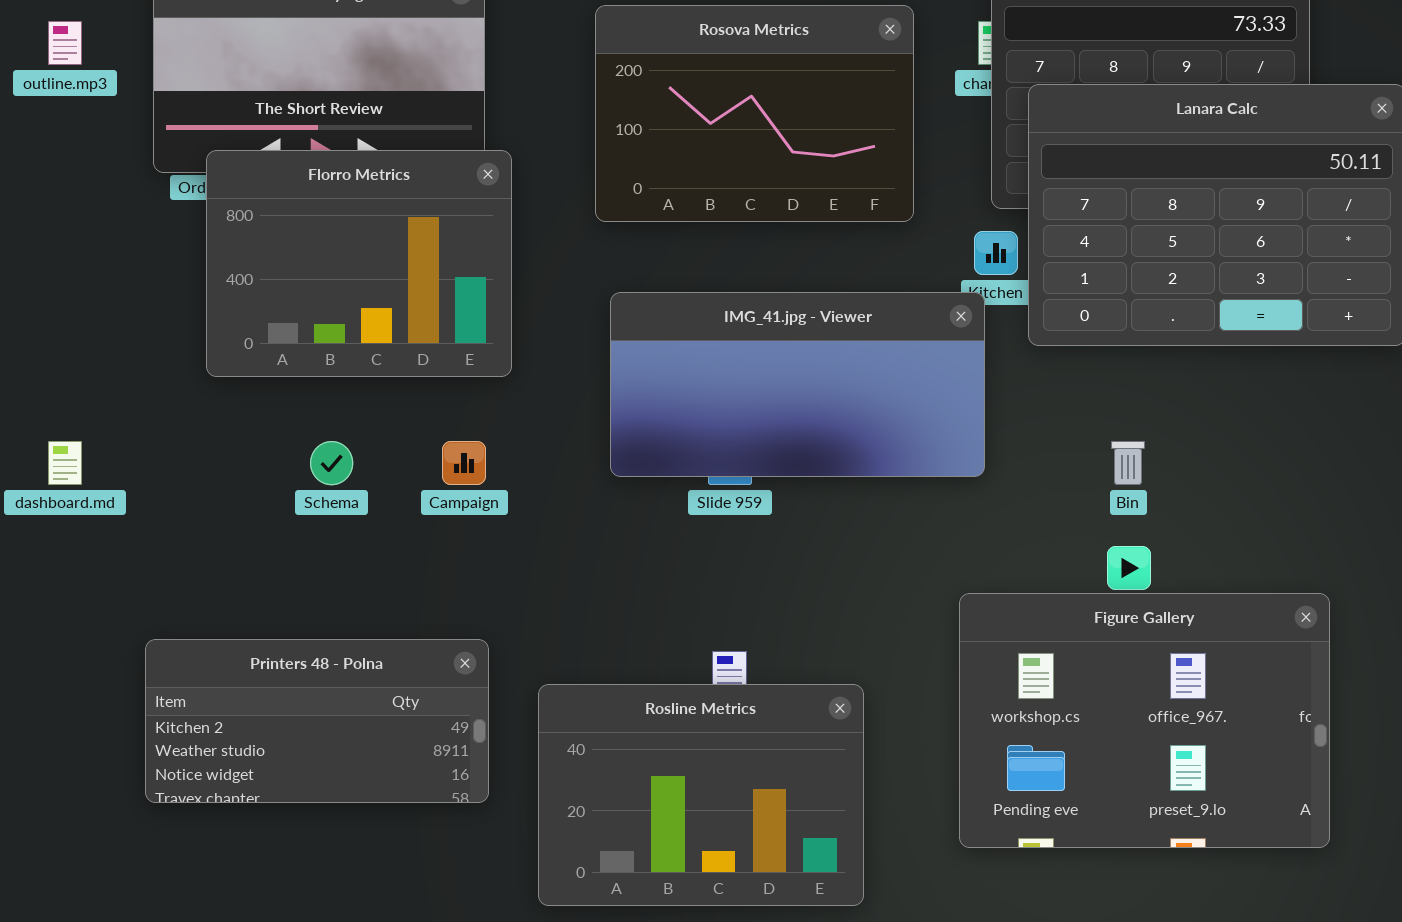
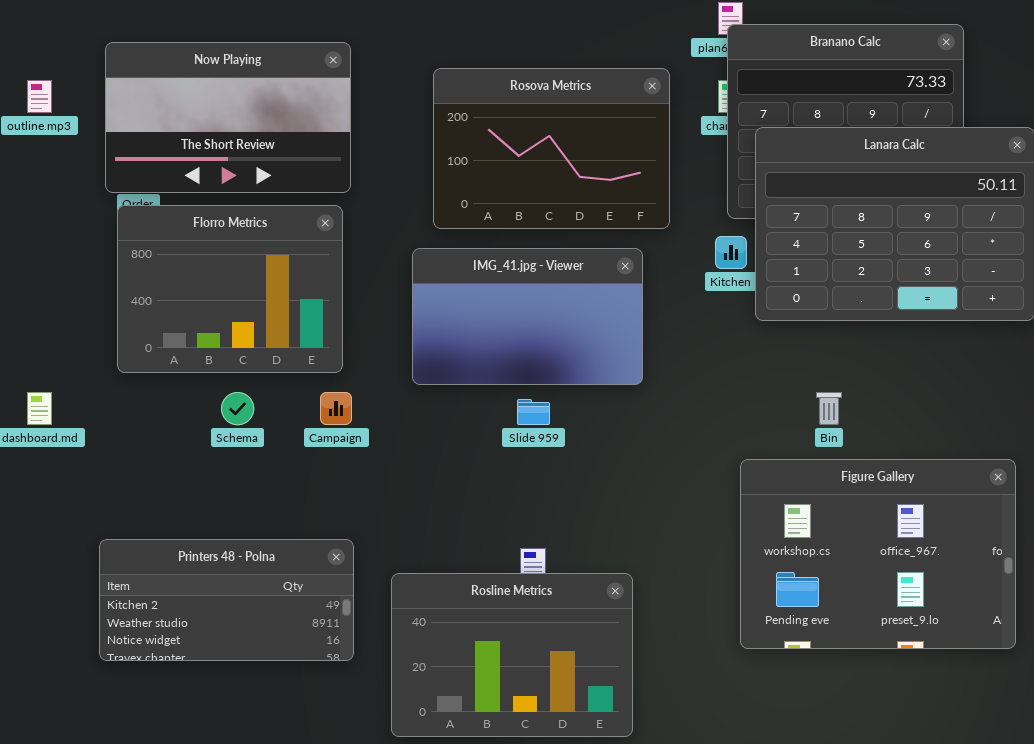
Florro Metrics: [206,150,512,377] -> [117,205,343,373], moved
IMG_41.jpg - Viewer: [610,292,985,477] -> [412,248,643,385], moved, resized
Figure Gallery: [959,593,1330,848] -> [740,459,1016,649], moved

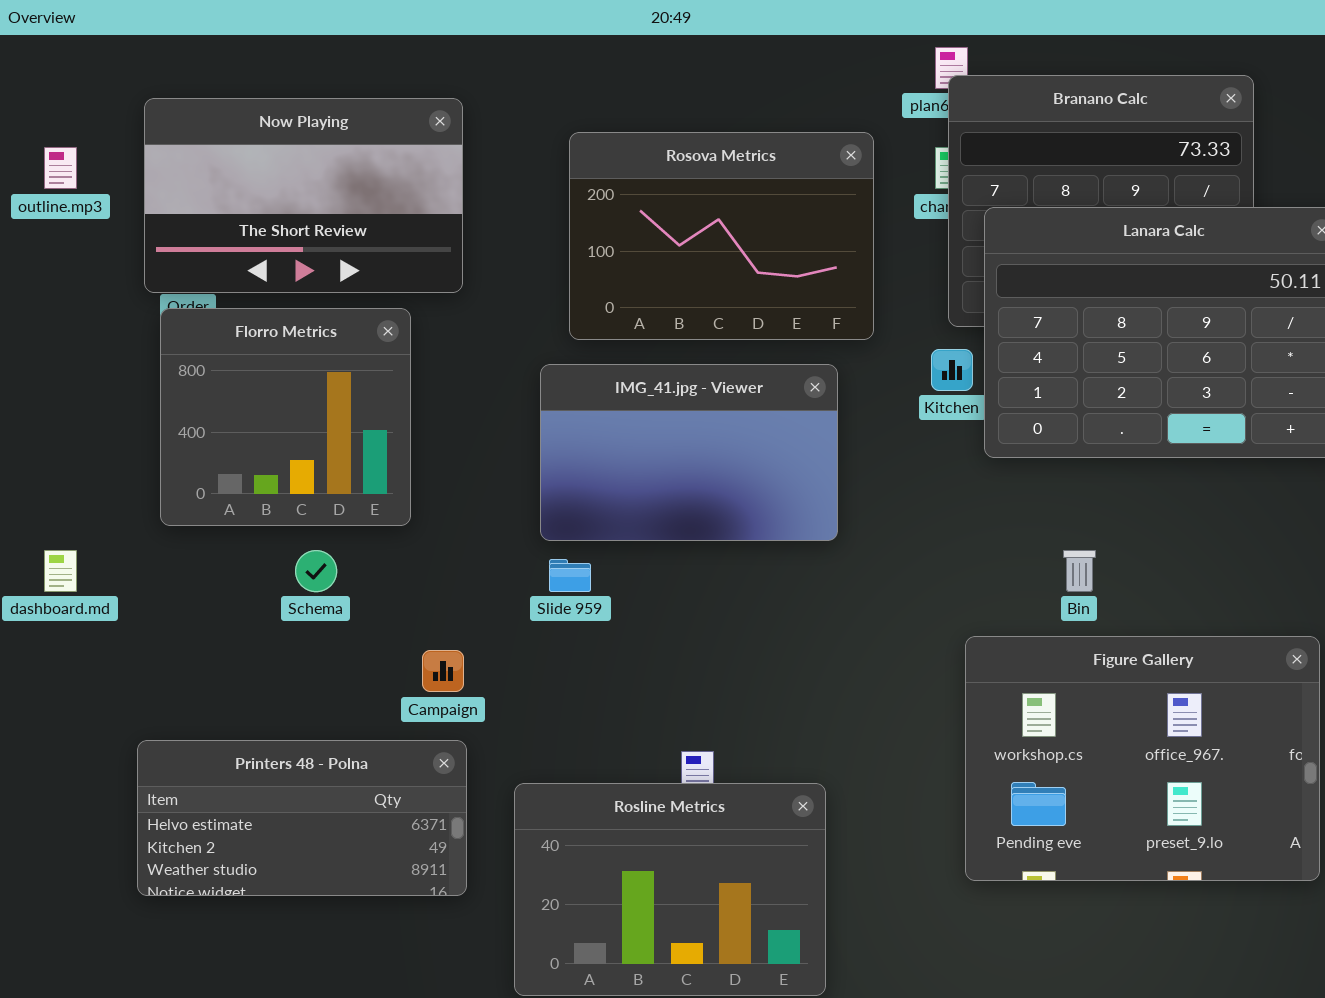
Florro Metrics: [117,205,343,373] -> [160,308,411,526], resized
Campaign: [320,392,352,425] -> [422,650,464,692], moved
Slide 959: [517,399,550,425] -> [549,559,591,592], moved
Printers 48 - Polna: [99,539,354,661] -> [137,740,467,896], scrolled up 1 row

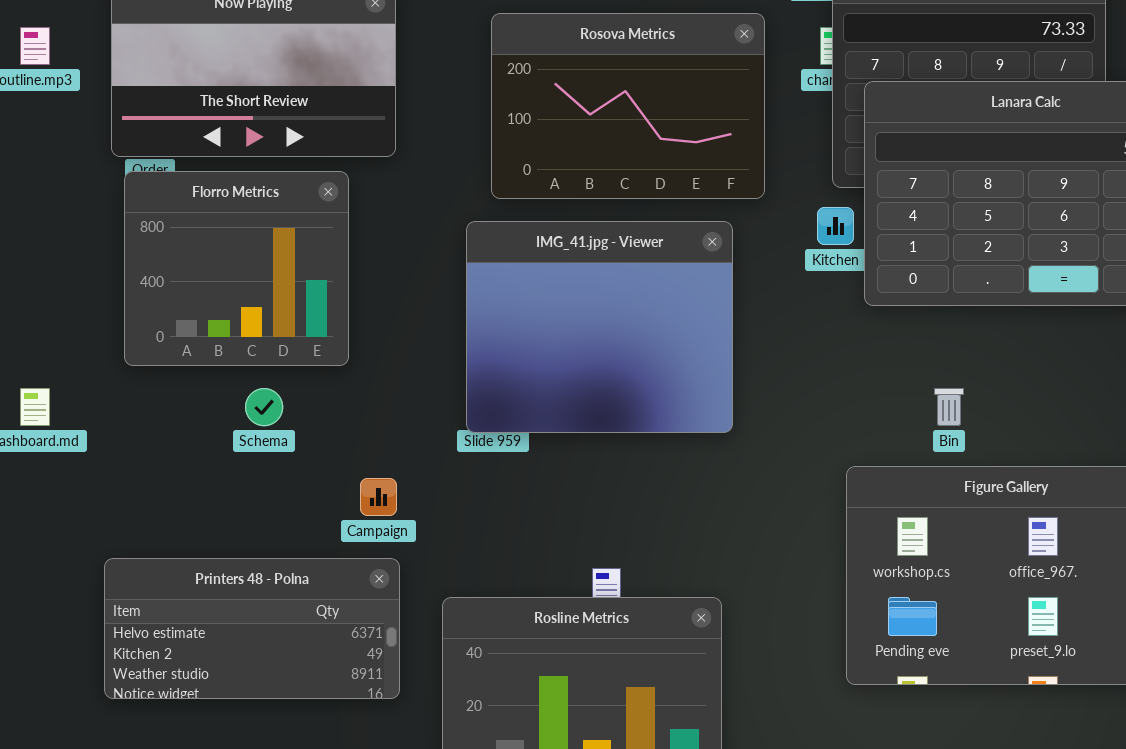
IMG_41.jpg - Viewer: [540,364,838,541] -> [466,221,733,433], resized

